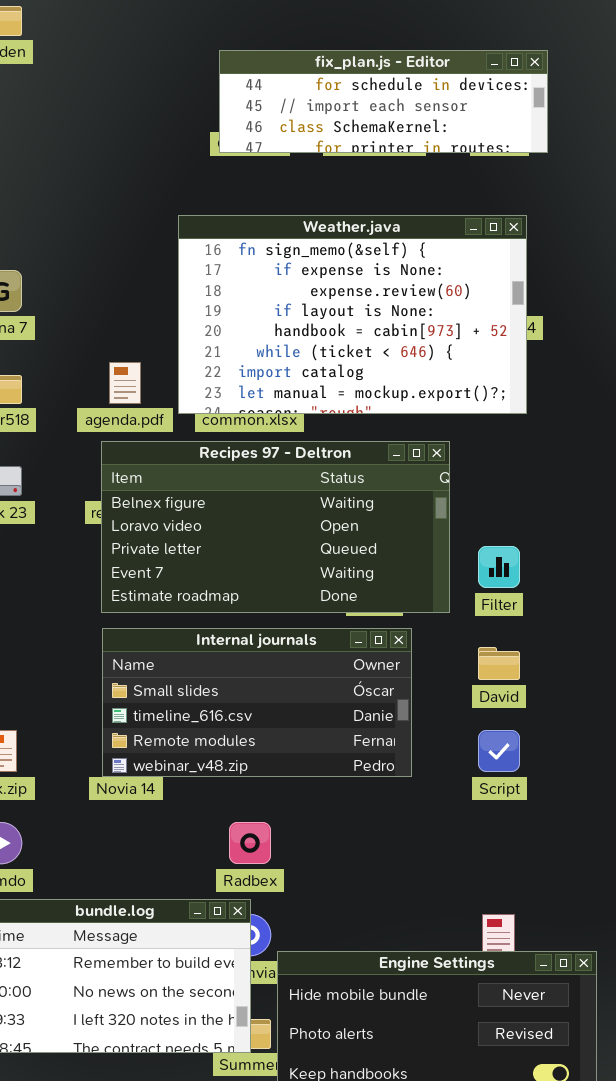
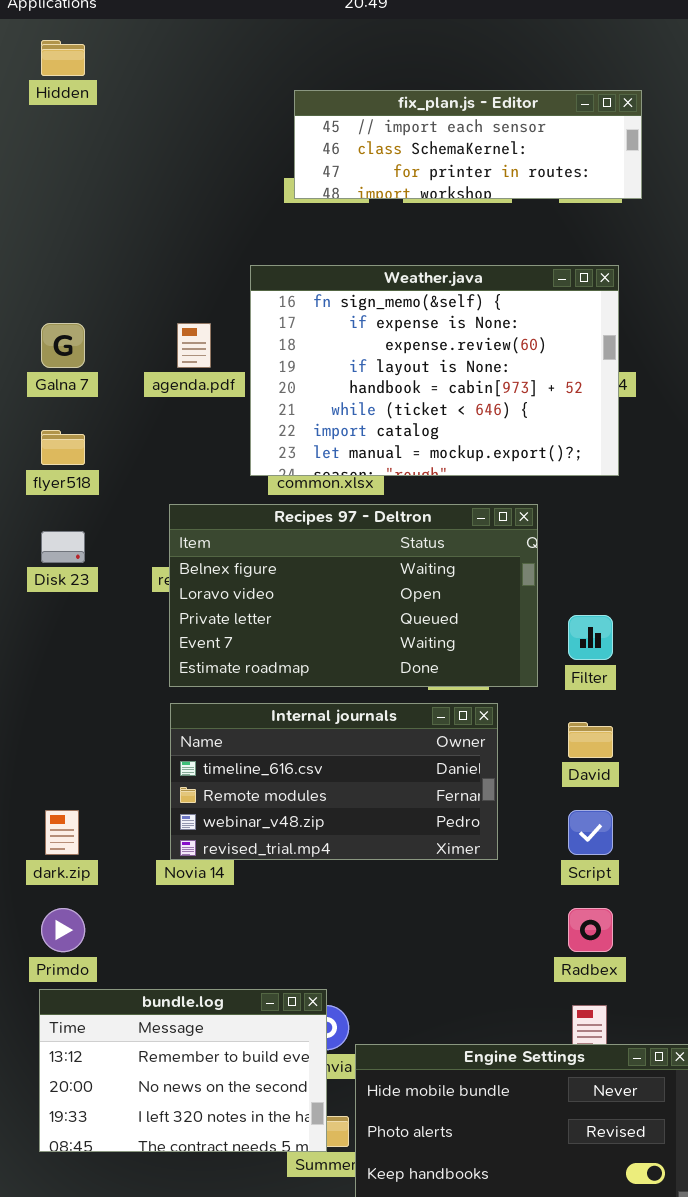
fix_plan.js - Editor: [219,50,548,153] -> [294,90,642,199], scrolled down 1 row
agenda.pdf: [109,362,141,404] -> [177,323,211,368], moved
Internal journals: [102,628,412,777] -> [170,703,498,860], scrolled down 1 row
Radbex: [229,822,271,864] -> [568,908,613,952], moved

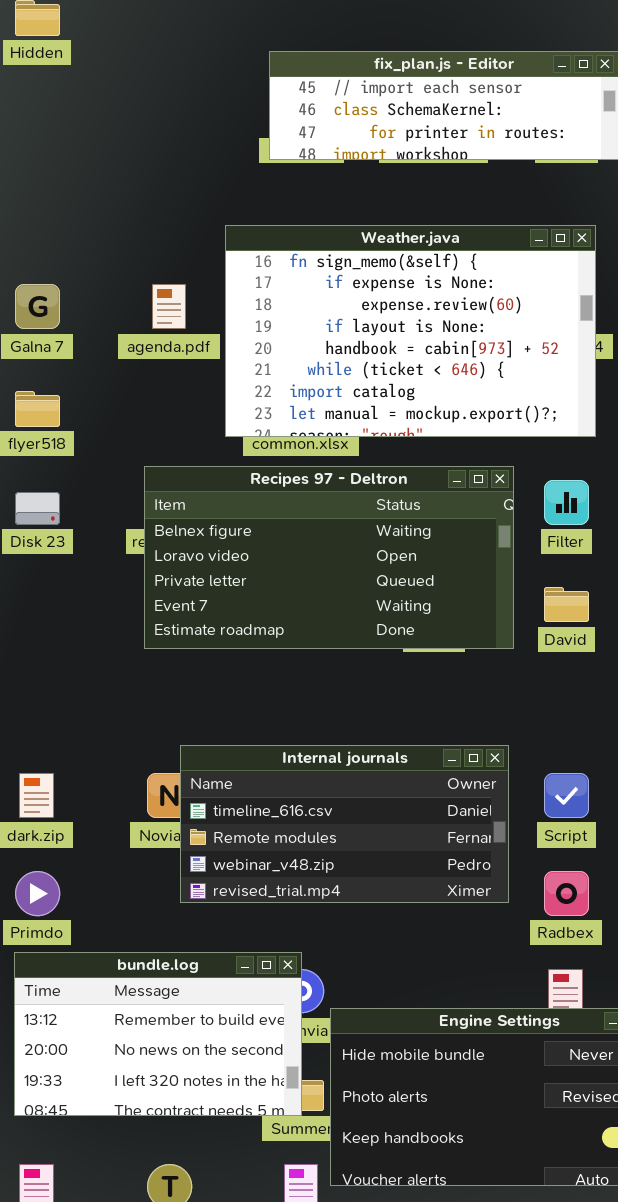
Filter: [568,615,613,660] -> [544,480,589,525], moved
Internal journals: [170,703,498,860] -> [180,745,509,903], moved
David: [568,722,613,758] -> [544,587,589,622], moved

